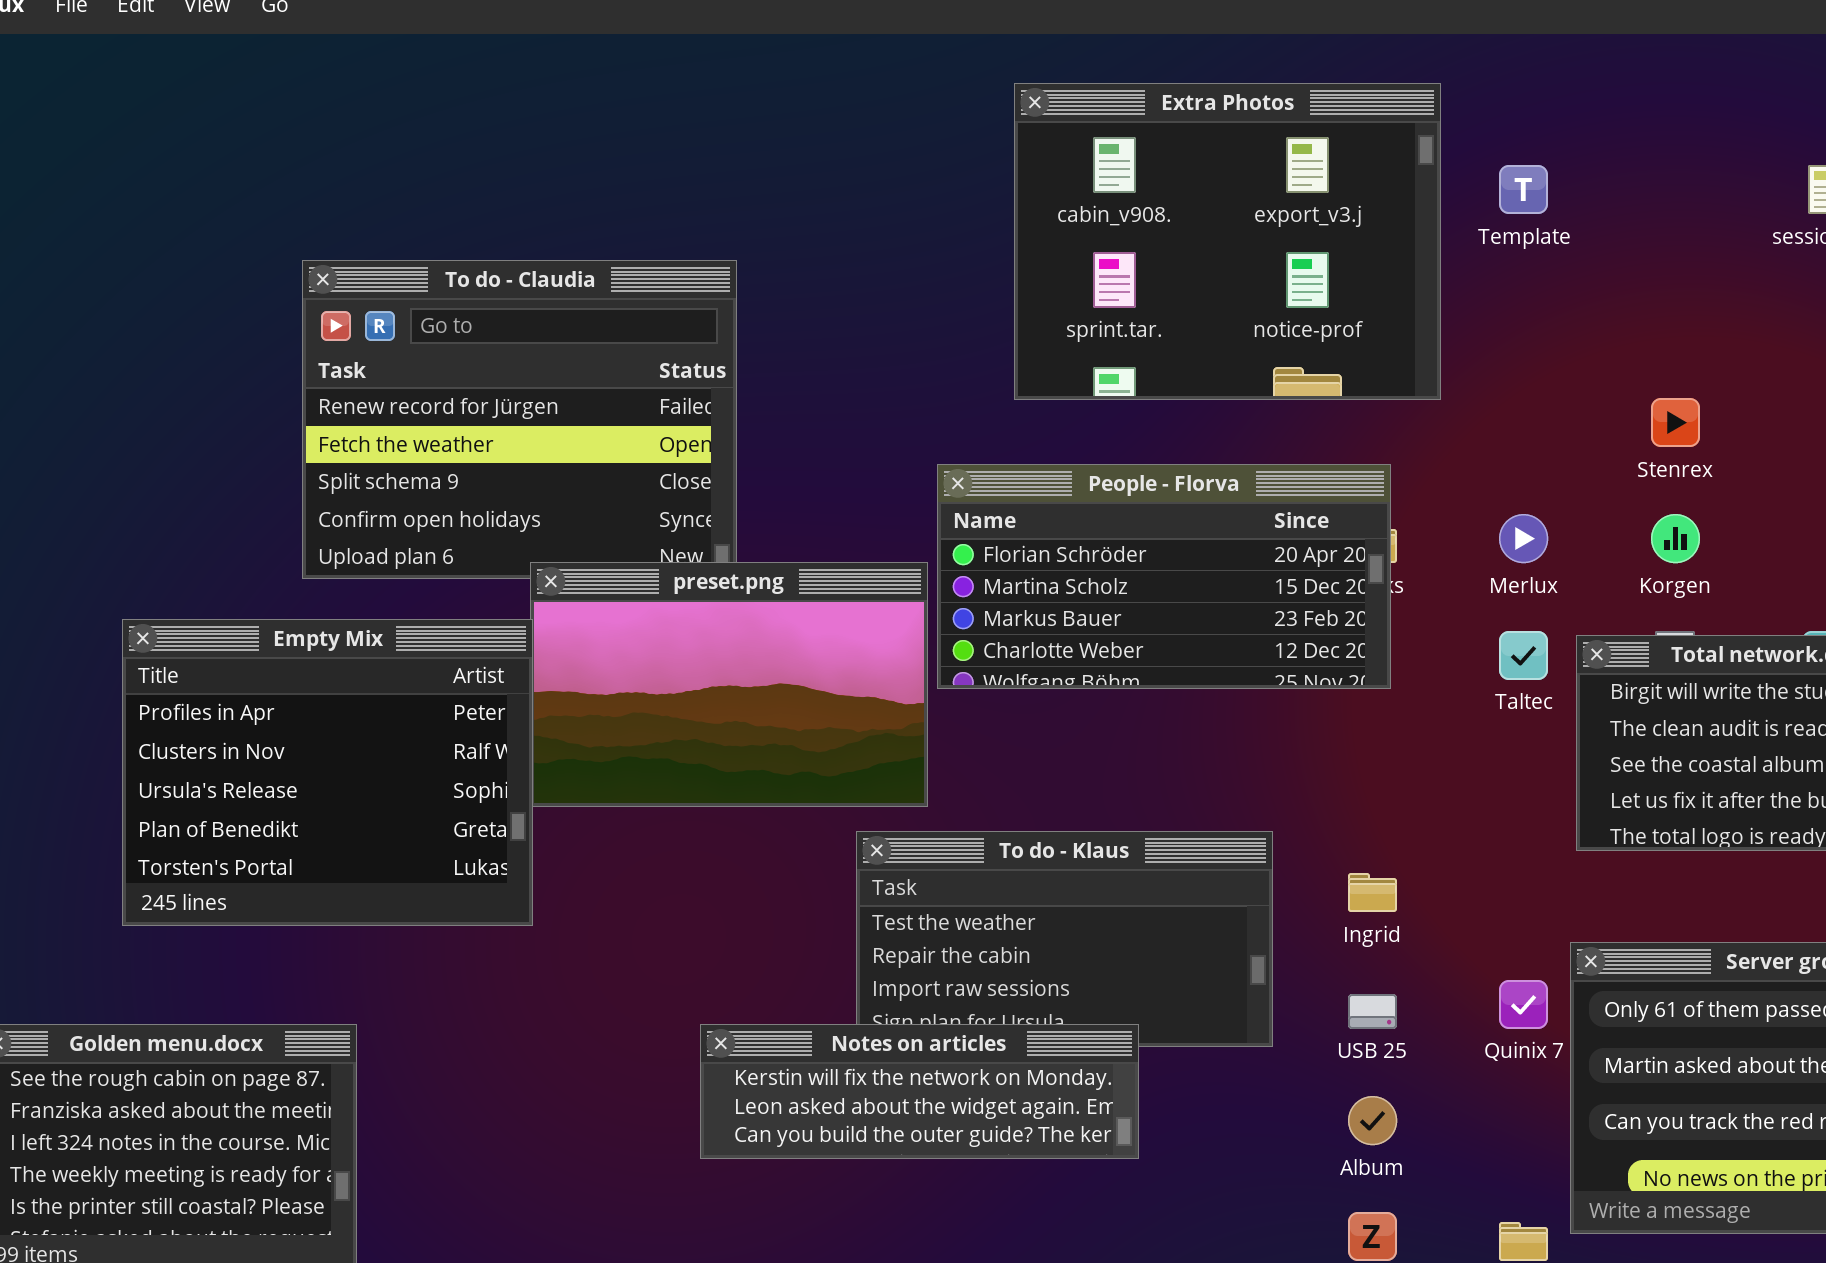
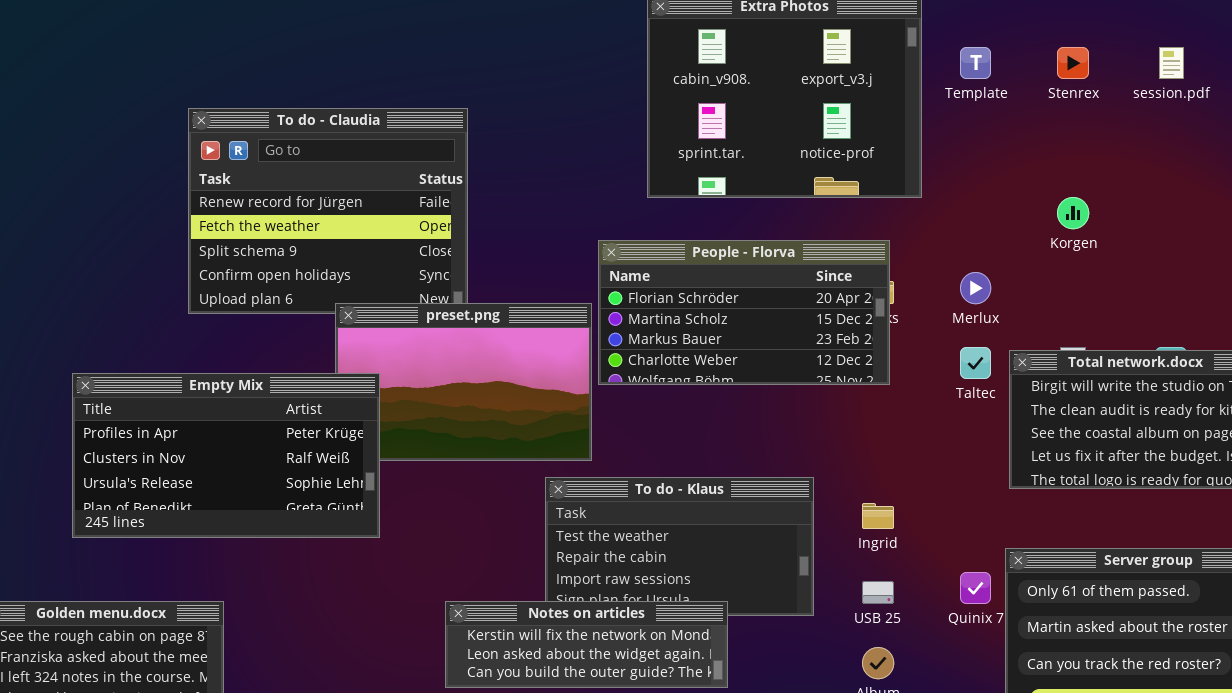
Stenrex: [1651,398,1700,447] -> [1057,47,1089,79], moved
Korgen: [1651,514,1700,563] -> [1057,197,1089,229], moved
Empty Mix: [122,619,533,926] -> [72,373,380,538], resized

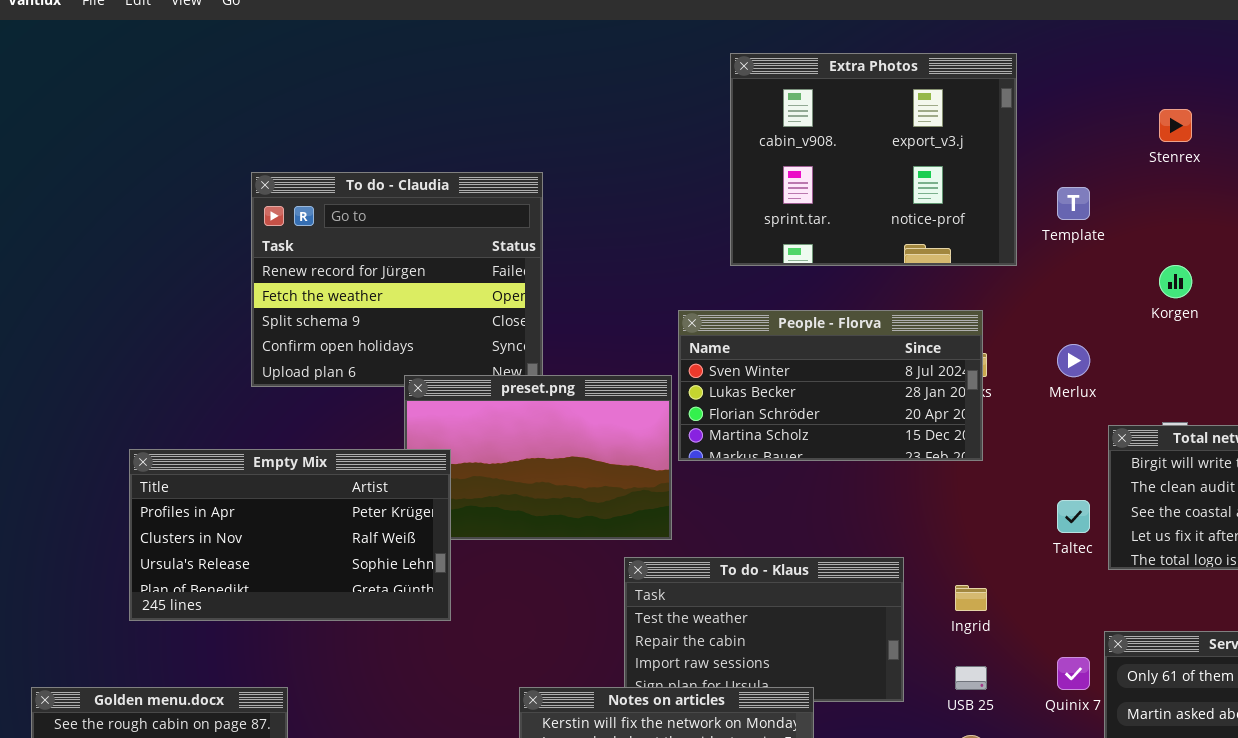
Template: [960,47,991,79] -> [1057,187,1090,220], moved
People - Florva: [598,240,890,385] -> [678,310,983,461], scrolled up 2 rows
Taltec: [960,347,991,379] -> [1057,500,1090,533], moved

